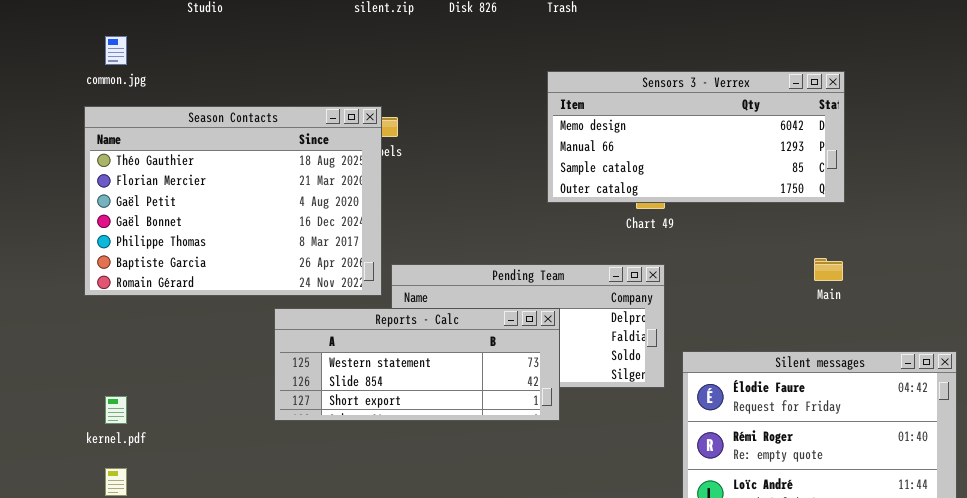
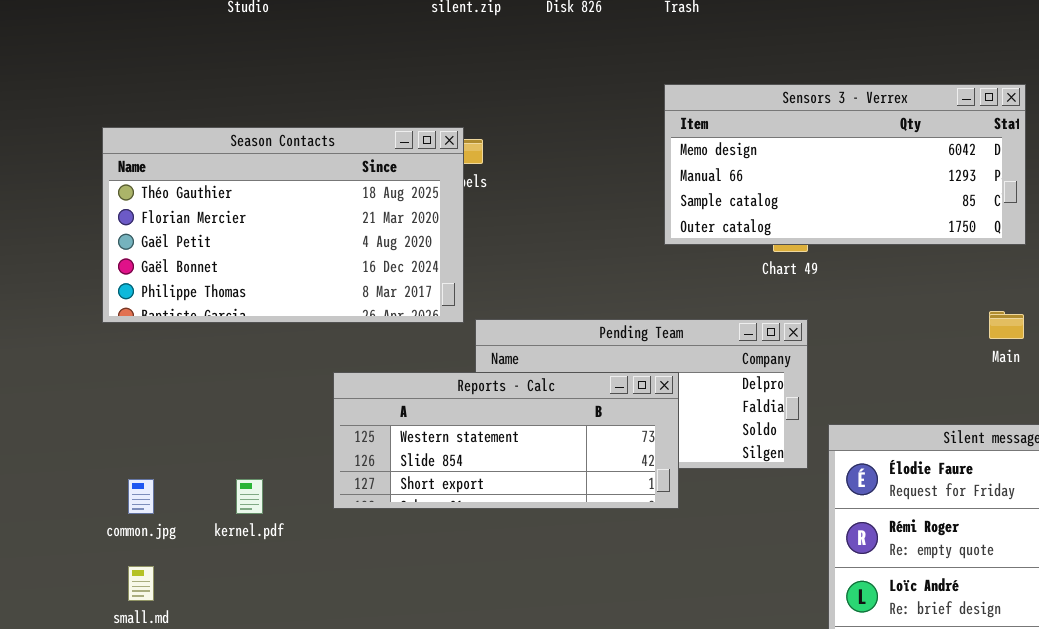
common.jpg: [105,36,127,65] -> [128,479,154,514], moved
Season Contacts: [84,106,382,296] -> [102,127,464,323], resized
kernel.pdf: [105,396,127,424] -> [236,479,263,514], moved

